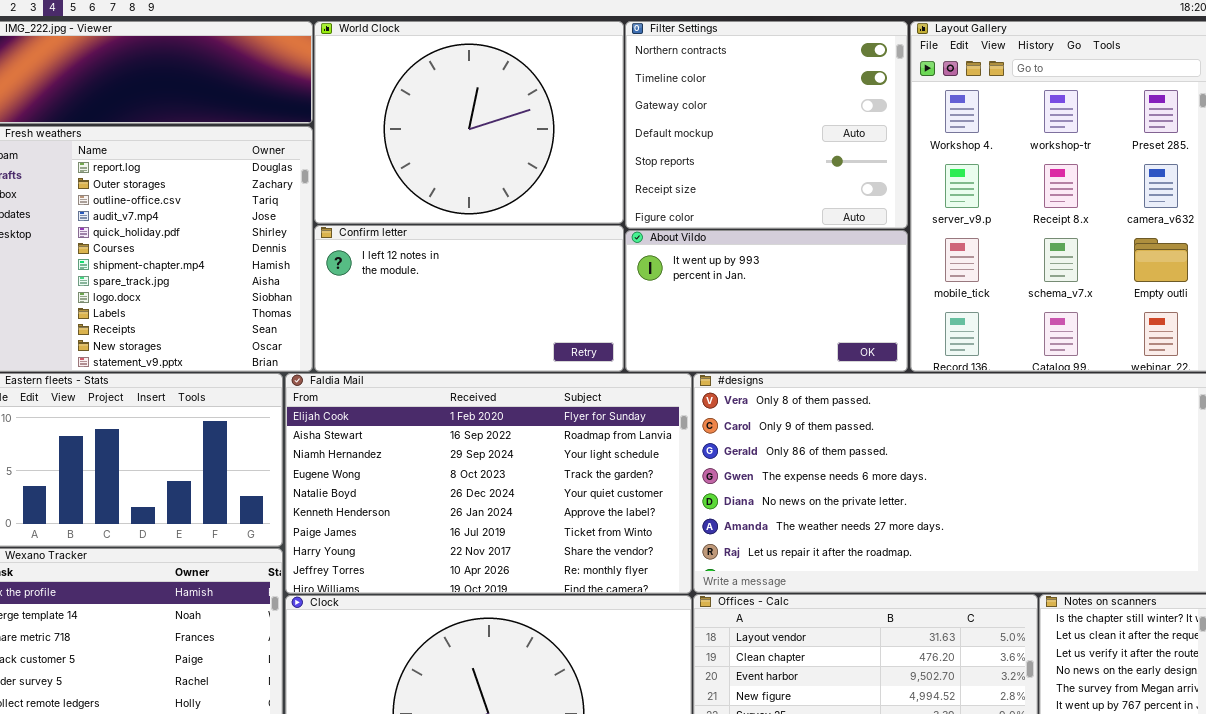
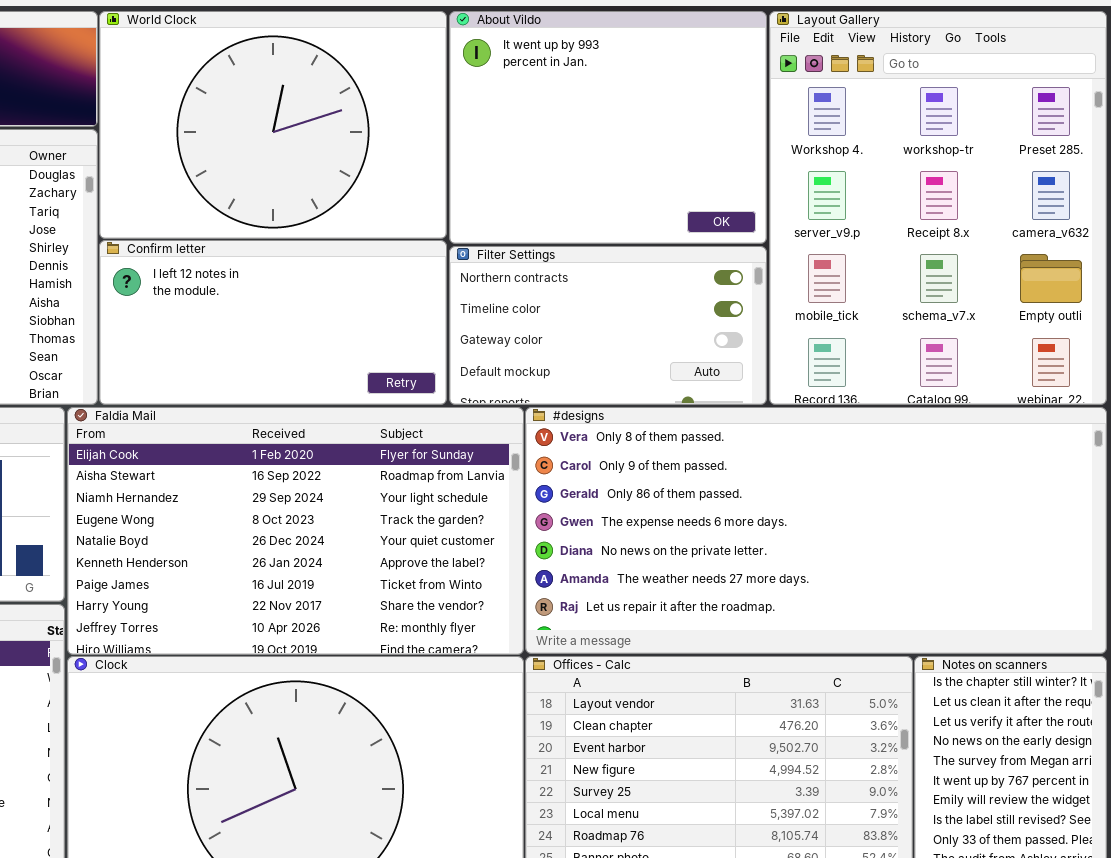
Filter Settings: [625,21,908,229] -> [449,246,767,405], moved, resized
About Vildo: [625,230,908,372] -> [449,11,767,244], moved, resized

